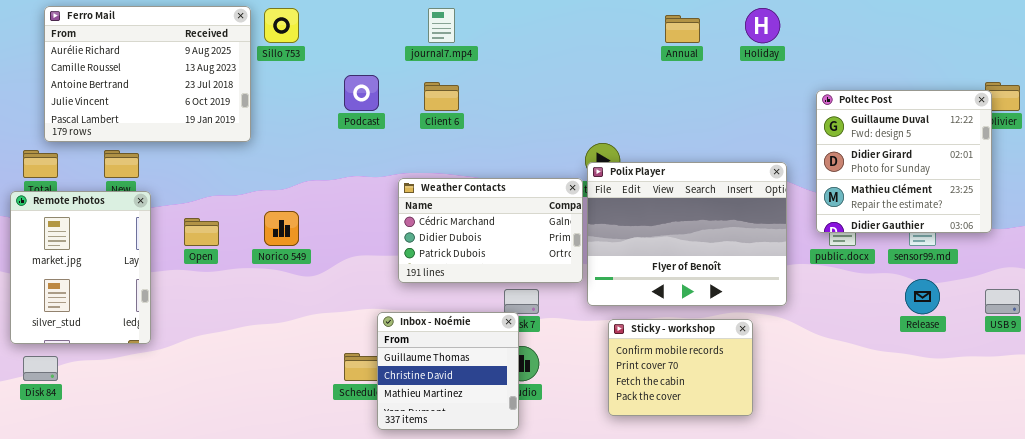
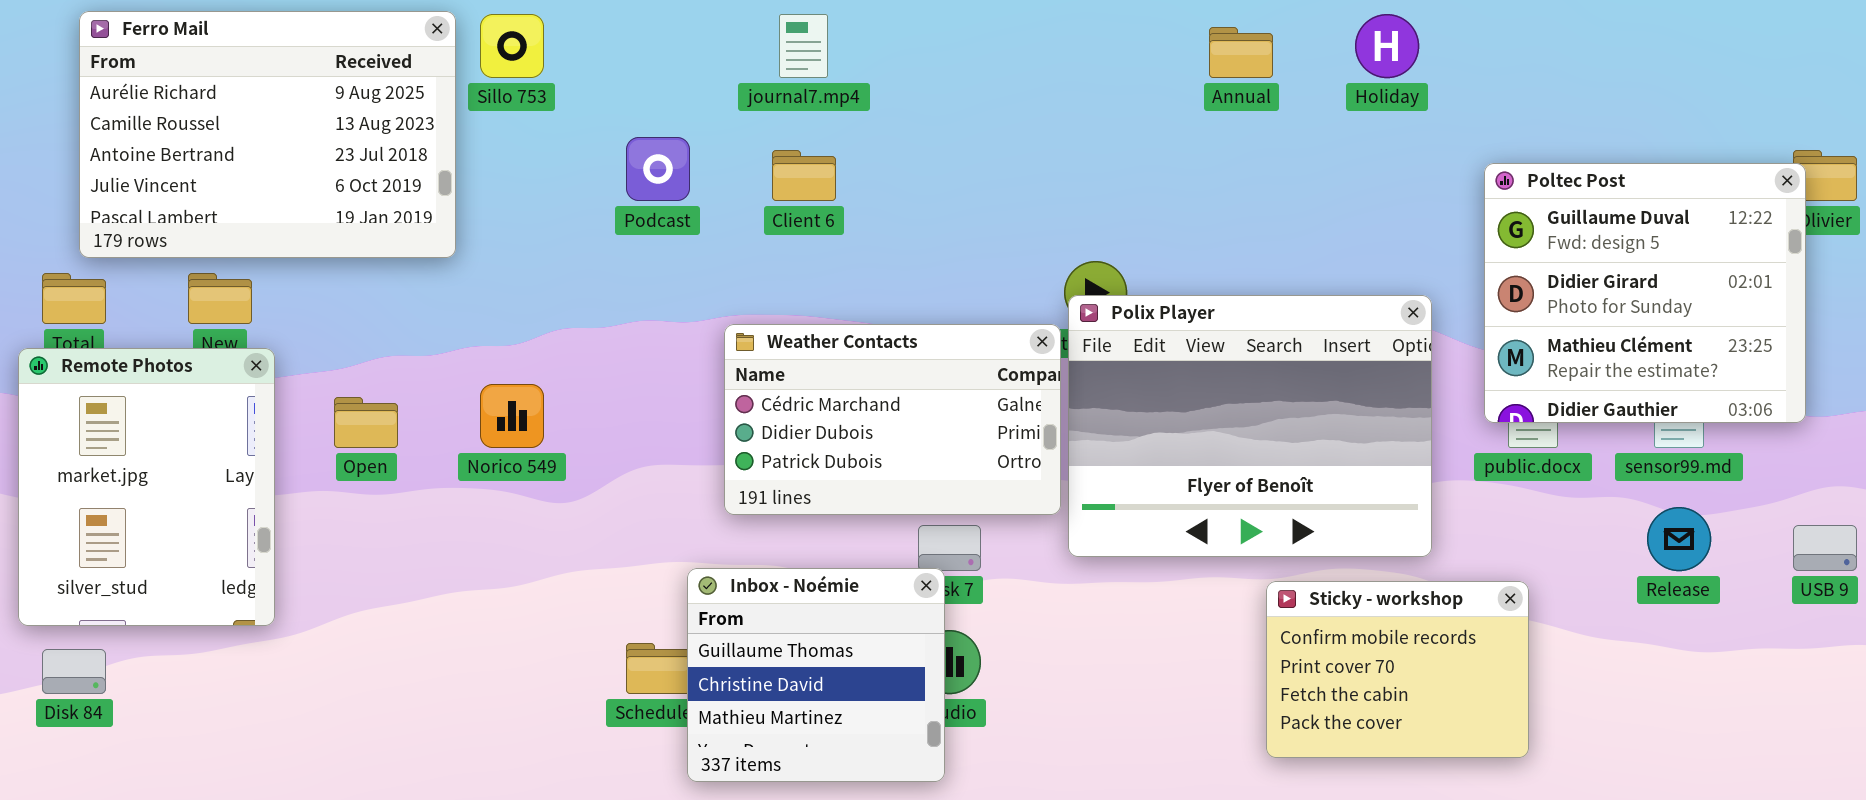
Sticky - workshop: [608,319,753,416] -> [1266,581,1529,758], moved

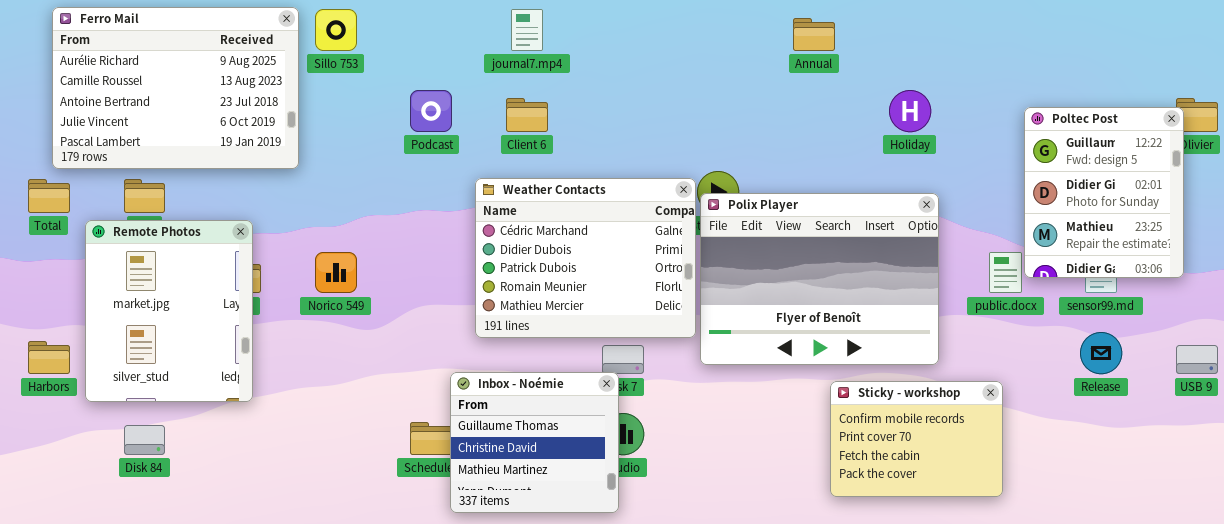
Holiday: [1355,14,1419,78] -> [889,90,931,132], moved
Poltec Post: [1484,163,1806,423] -> [1024,107,1184,278], resized
Weather Contacts: [724,324,1061,515] -> [475,178,696,338], resized
Remote Photos: [18,348,275,626] -> [85,220,253,402], moved
Disk 84: [42,649,106,694] -> [124,425,165,455], moved

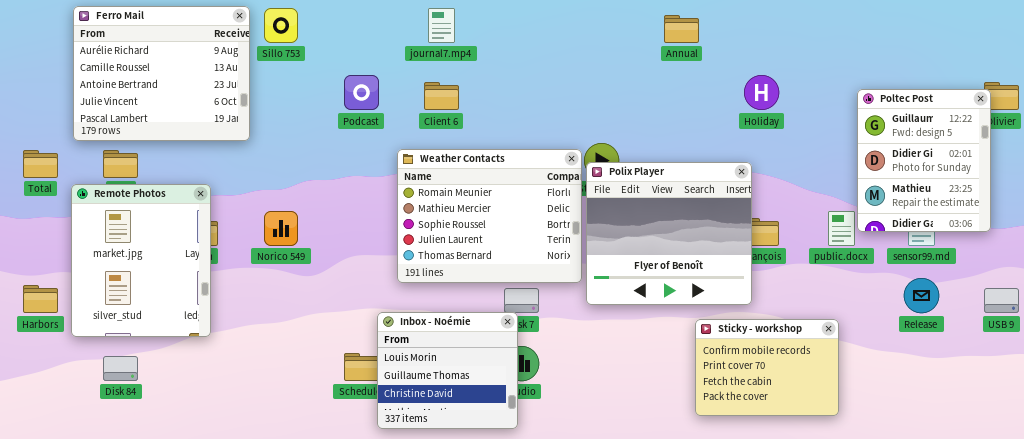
Ferro Mail: [52,7,299,169] -> [73,6,250,141], resized
Weather Contacts: [475,178,696,338] -> [397,149,582,283], scrolled down 3 rows
Polix Player: [700,193,939,365] -> [586,162,752,305], resized
Inbox - Noémie: [450,372,619,513] -> [377,312,518,429], scrolled up 1 row

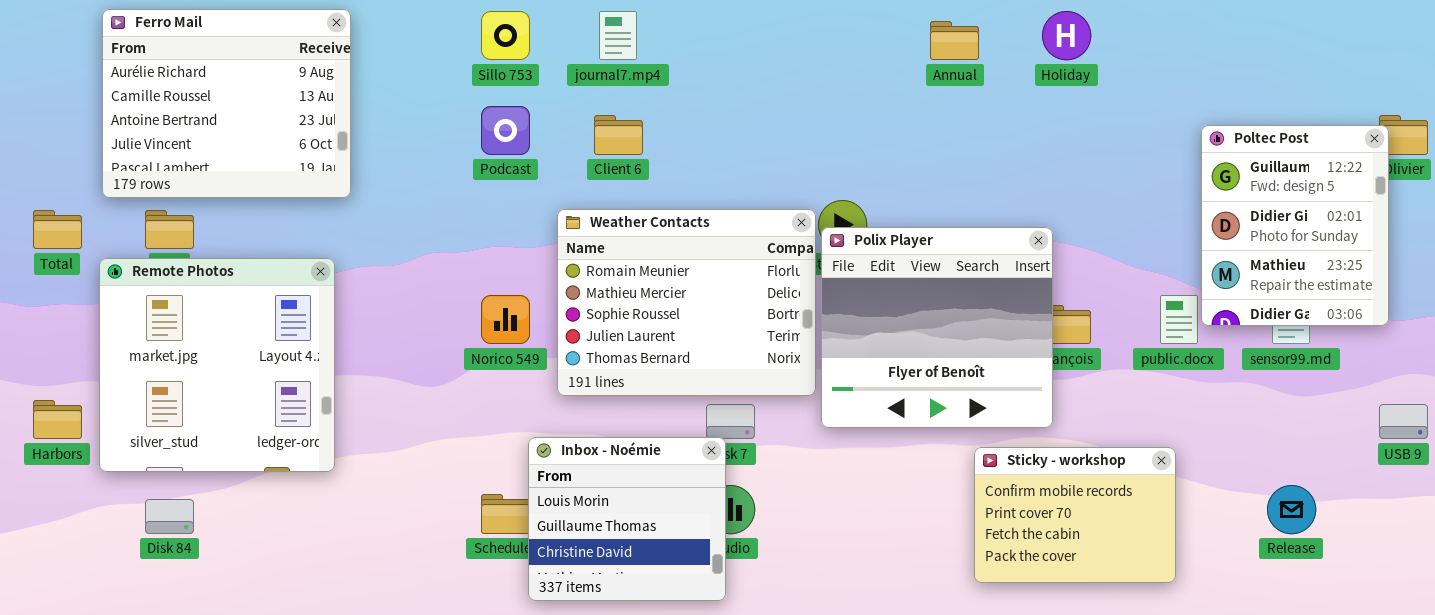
Sillo 753: [264,8,298,43] -> [481,11,530,60], moved
Holiday: [744,75,779,110] -> [1042,11,1091,60], moved
Remote Photos: [71,184,211,337] -> [99,258,335,472], resized
Norico 549: [264,211,298,246] -> [481,295,530,344], moved
Release: [904,278,939,313] -> [1267,485,1316,534], moved

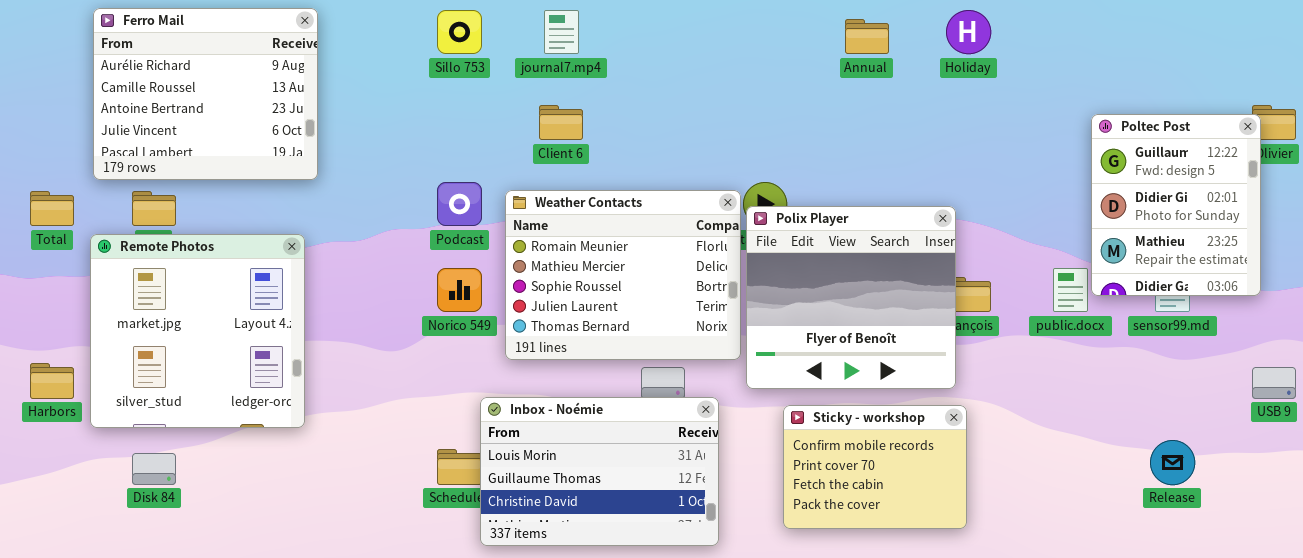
Podcast: [481,106,530,155] -> [437,182,482,226], moved
Inbox - Noémie: [528,437,726,601] -> [480,397,719,546], resized
Sticky - workshop: [974,447,1176,583] -> [783,405,967,529], moved

